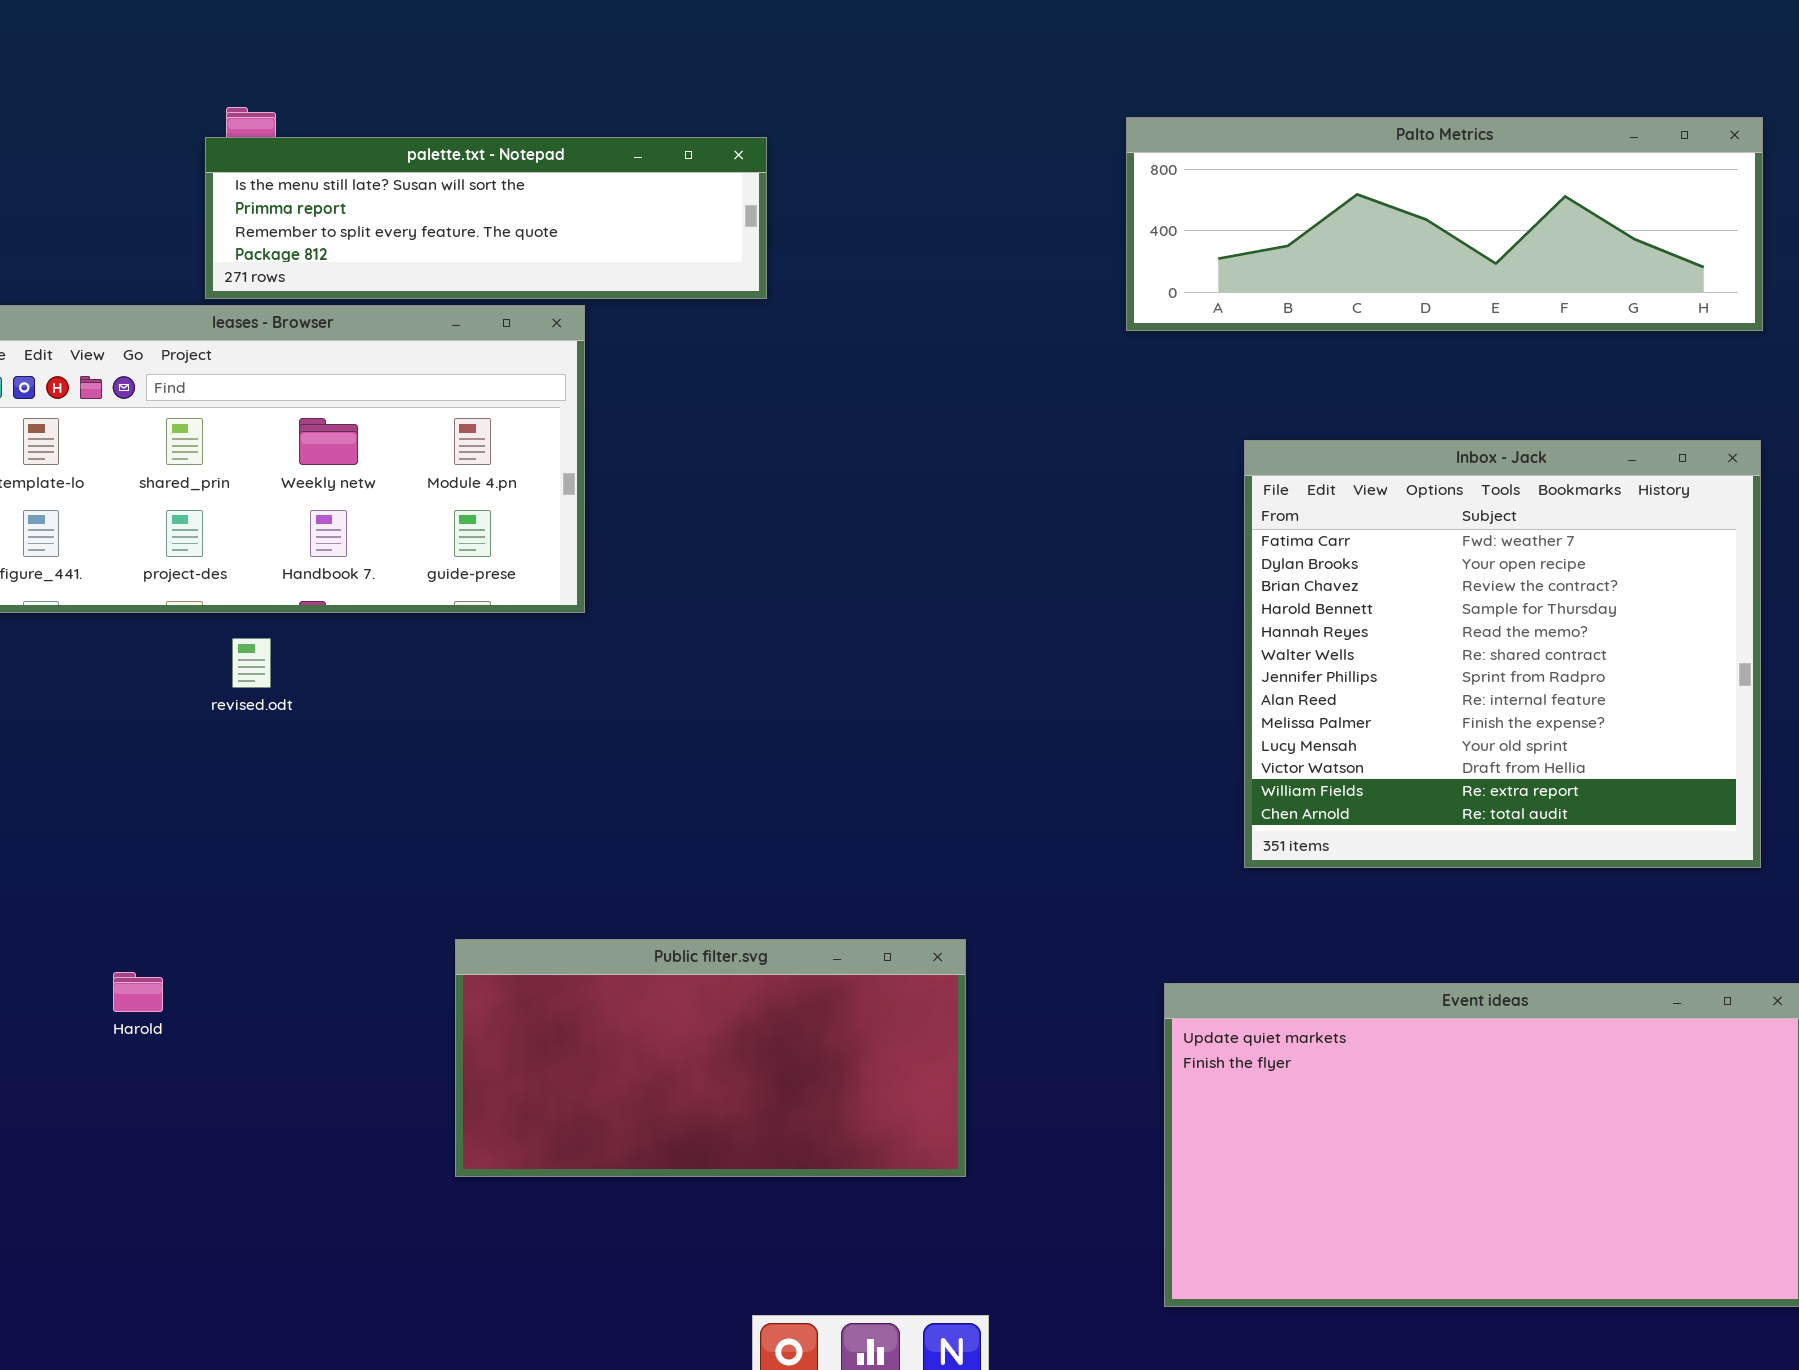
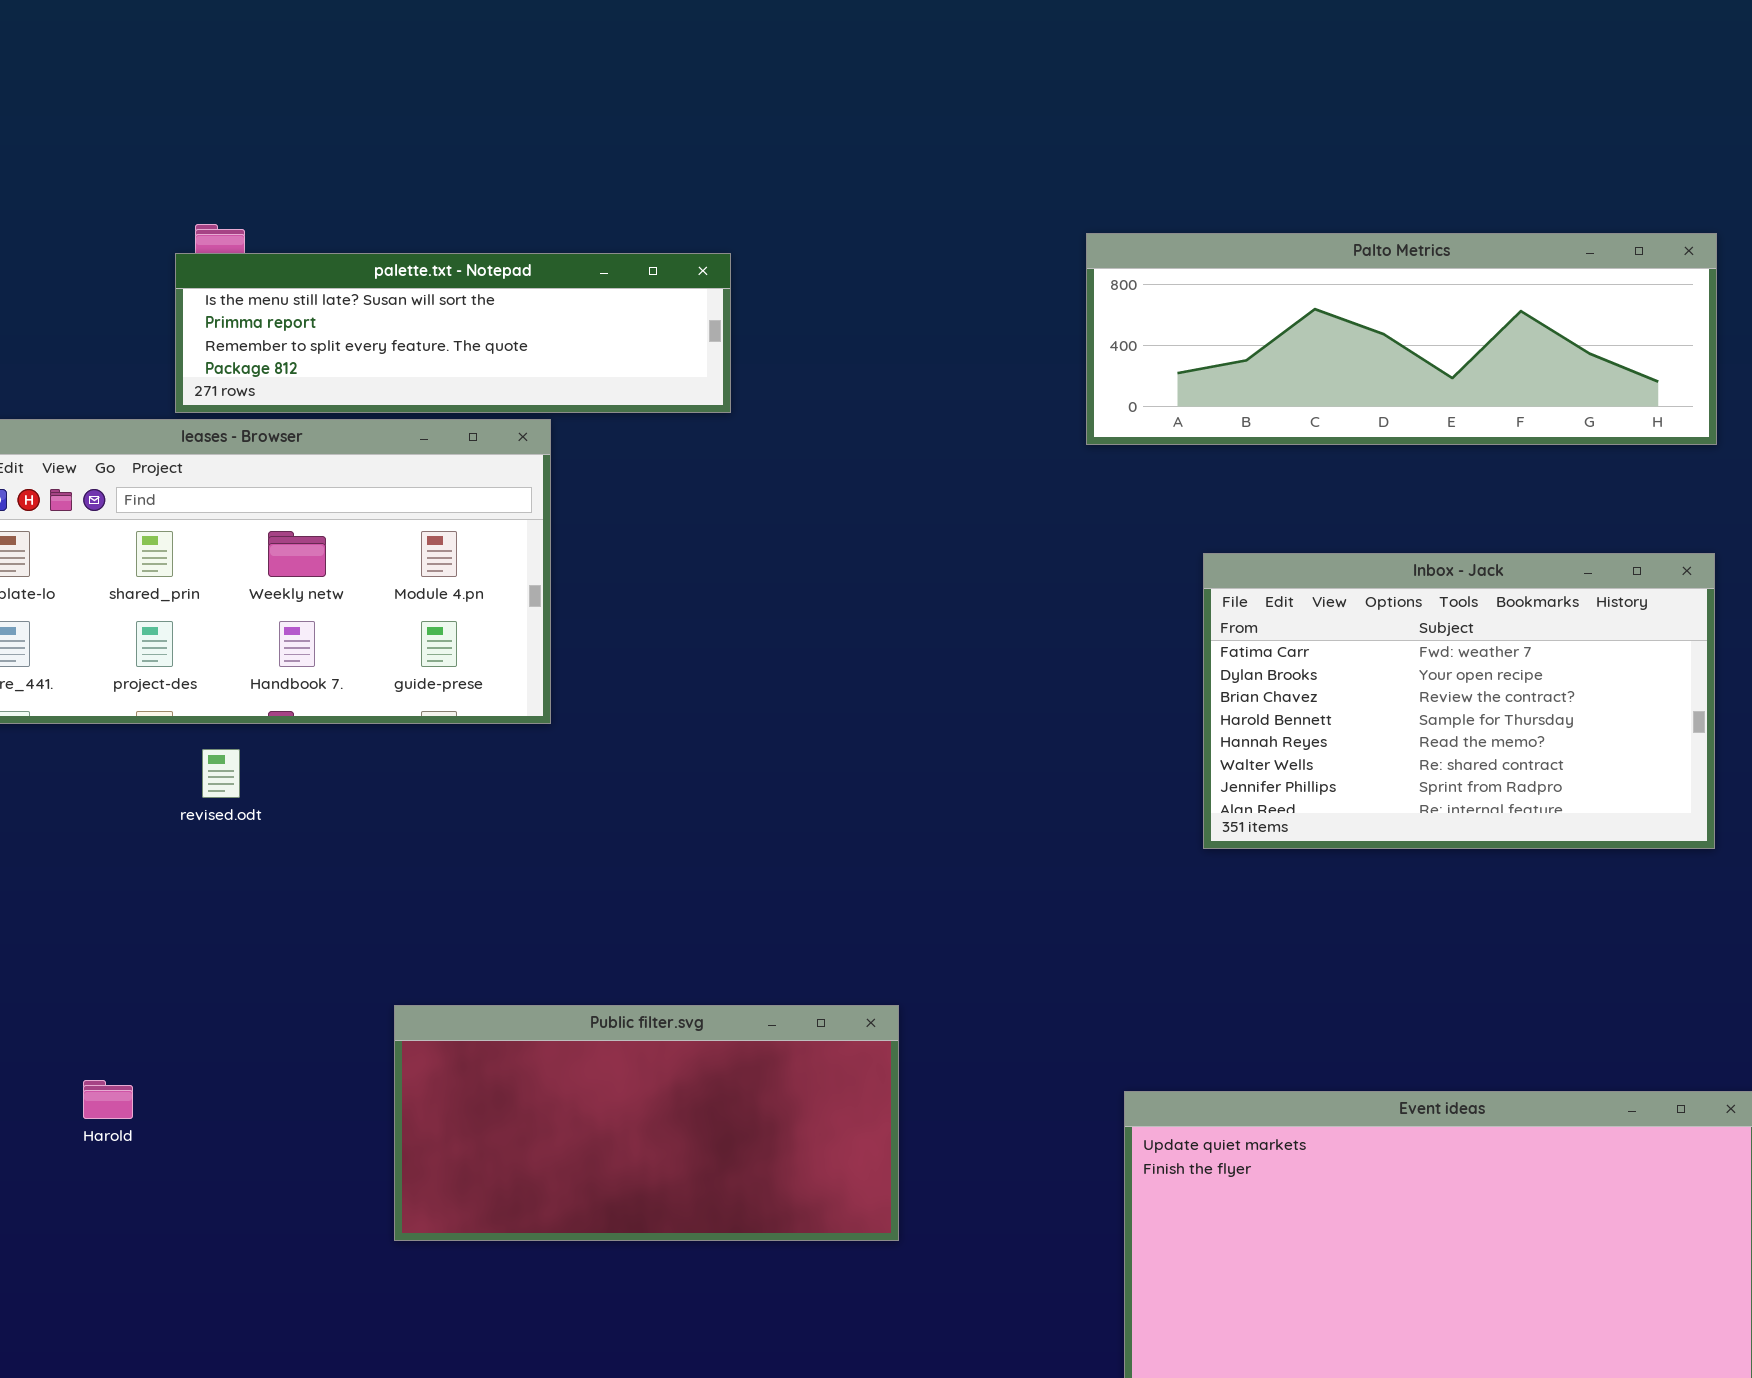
Inbox - Jack: [1244,440,1761,868] -> [1203,553,1715,849], resized
Public filter.svg: [455,939,966,1177] -> [394,1005,899,1241], moved

